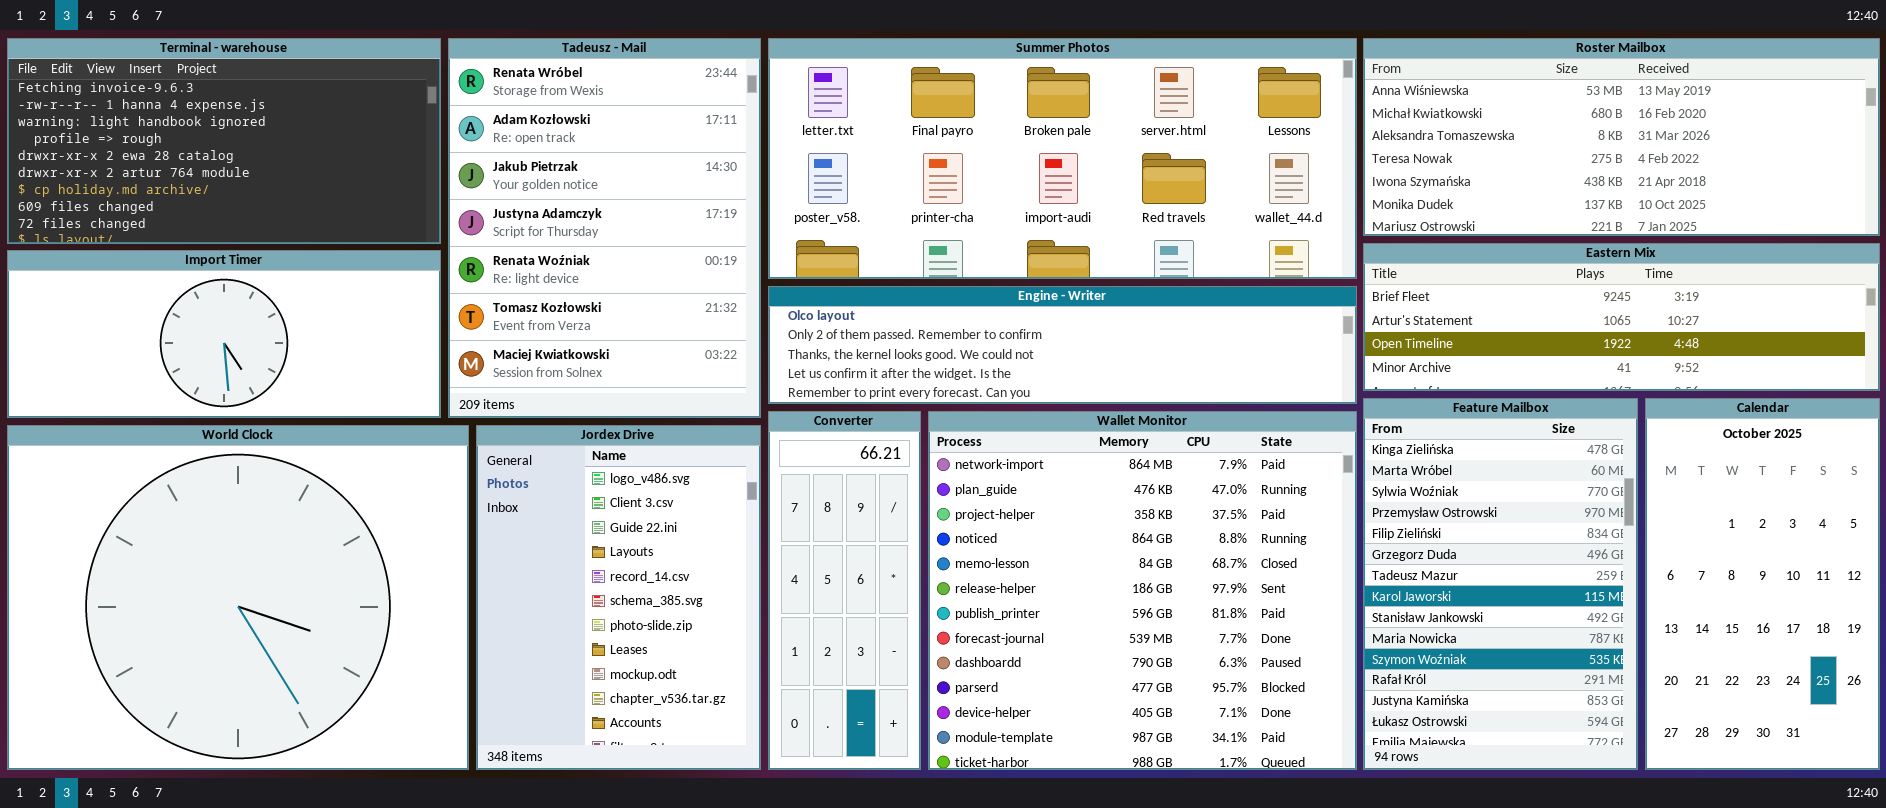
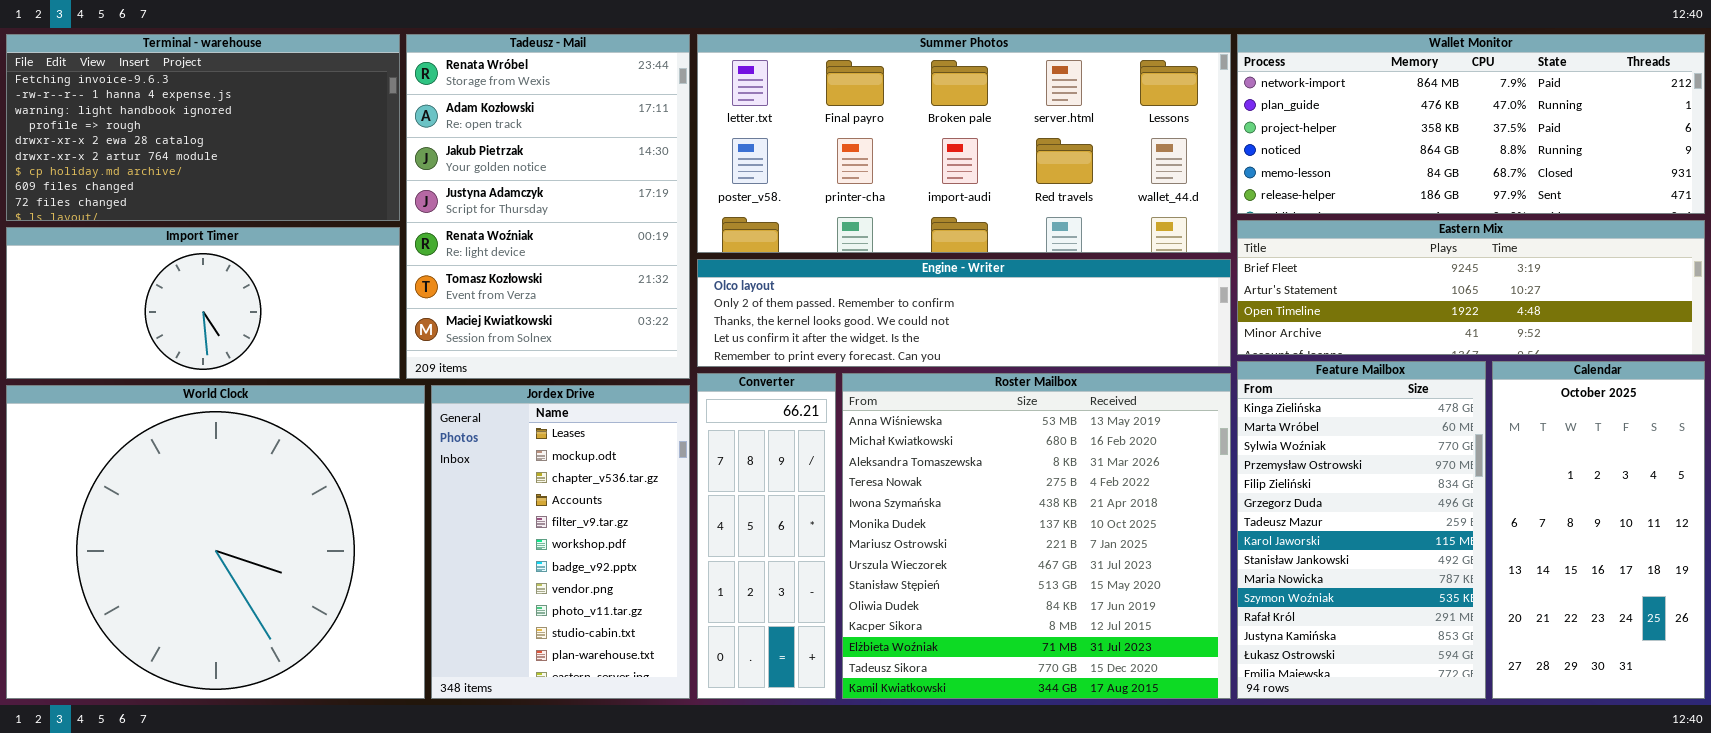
Roster Mailbox: [1363,38,1880,236] -> [842,373,1231,699], moved, resized
Wallet Monitor: [928,411,1357,770] -> [1237,34,1705,214], moved, resized
Jordex Drive: [476,425,761,770] -> [431,385,690,699], scrolled down 7 rows

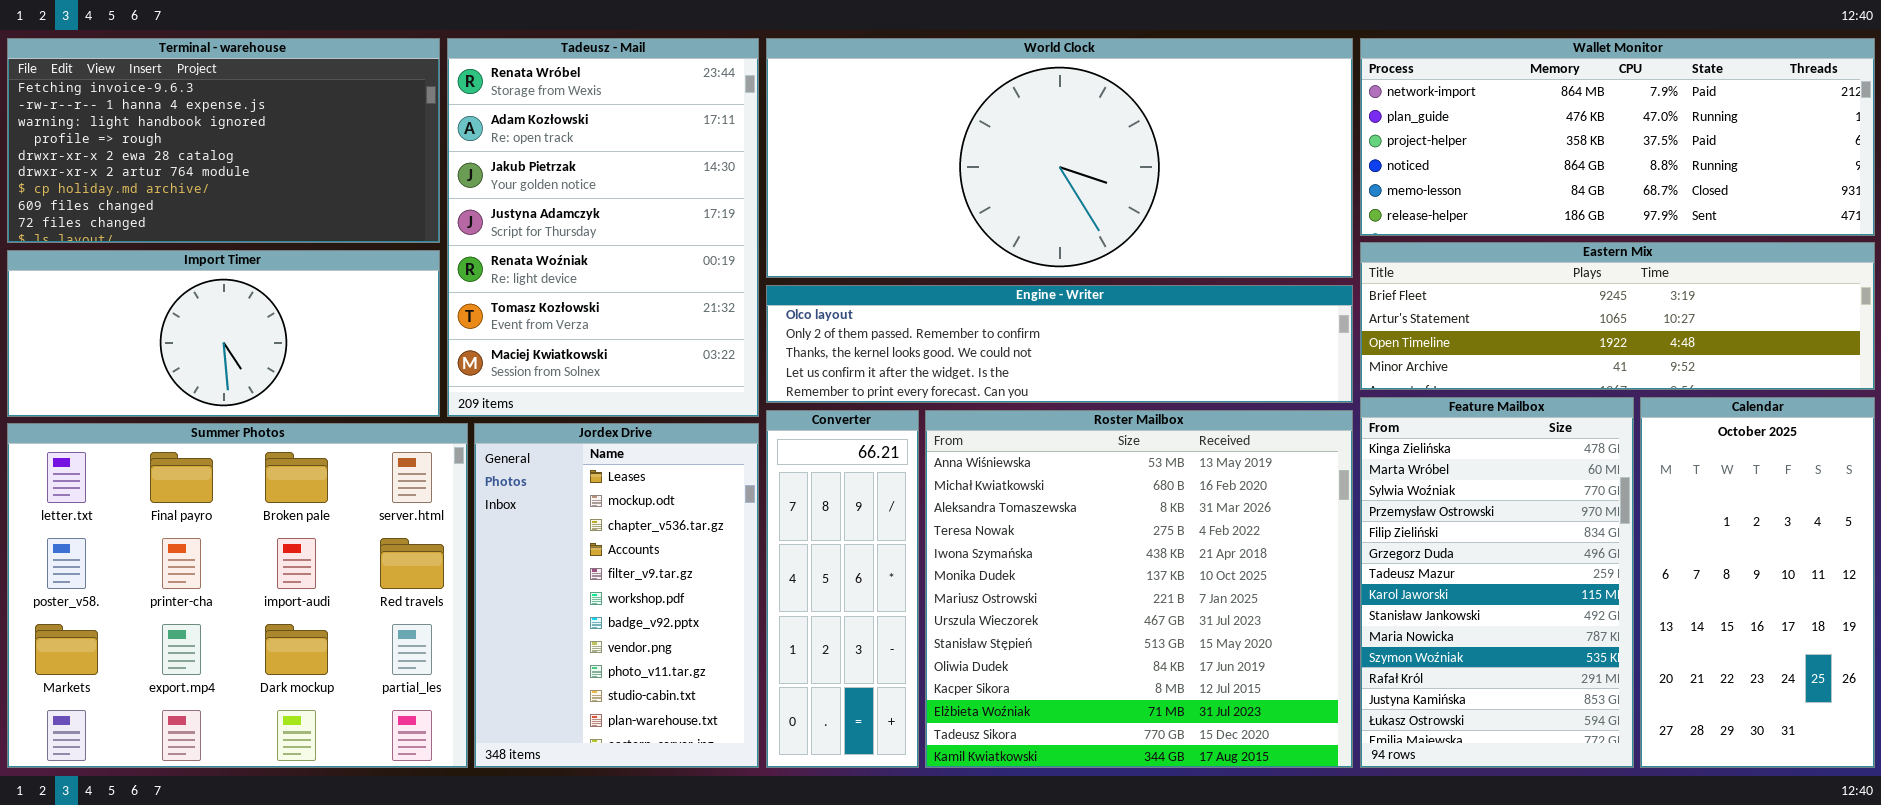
Summer Photos: [697,34,1231,253] -> [7,423,468,768], moved, resized
World Clock: [6,385,425,699] -> [766,38,1353,278], moved, resized

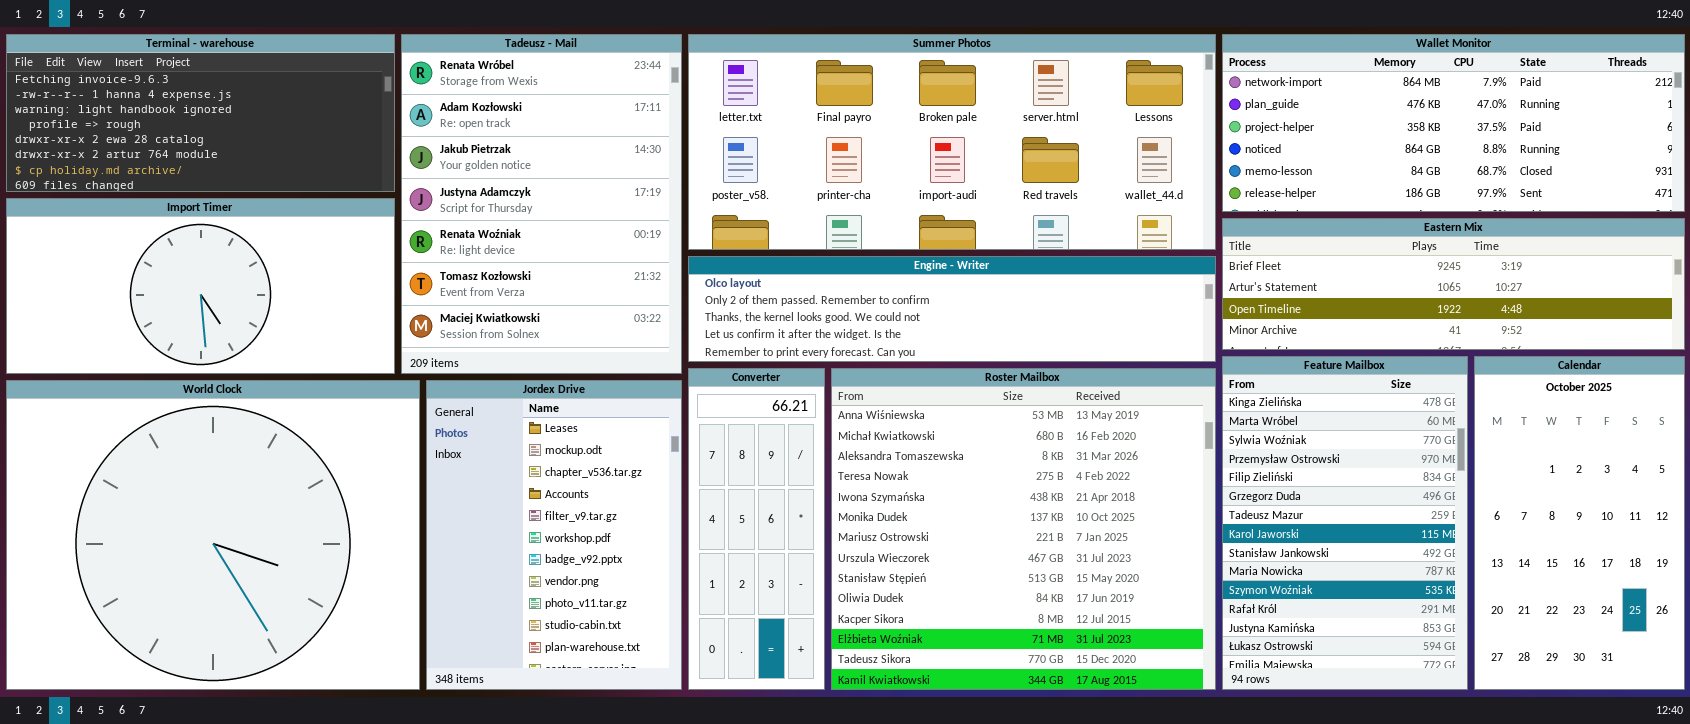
Terminal - warehouse: [7,38,440,243] -> [6,34,395,192], resized
World Clock: [766,38,1353,278] -> [6,380,420,690], moved, resized
Import Timer: [7,250,440,417] -> [6,198,395,374], resized
Summer Photos: [7,423,468,768] -> [688,34,1216,250], moved, resized

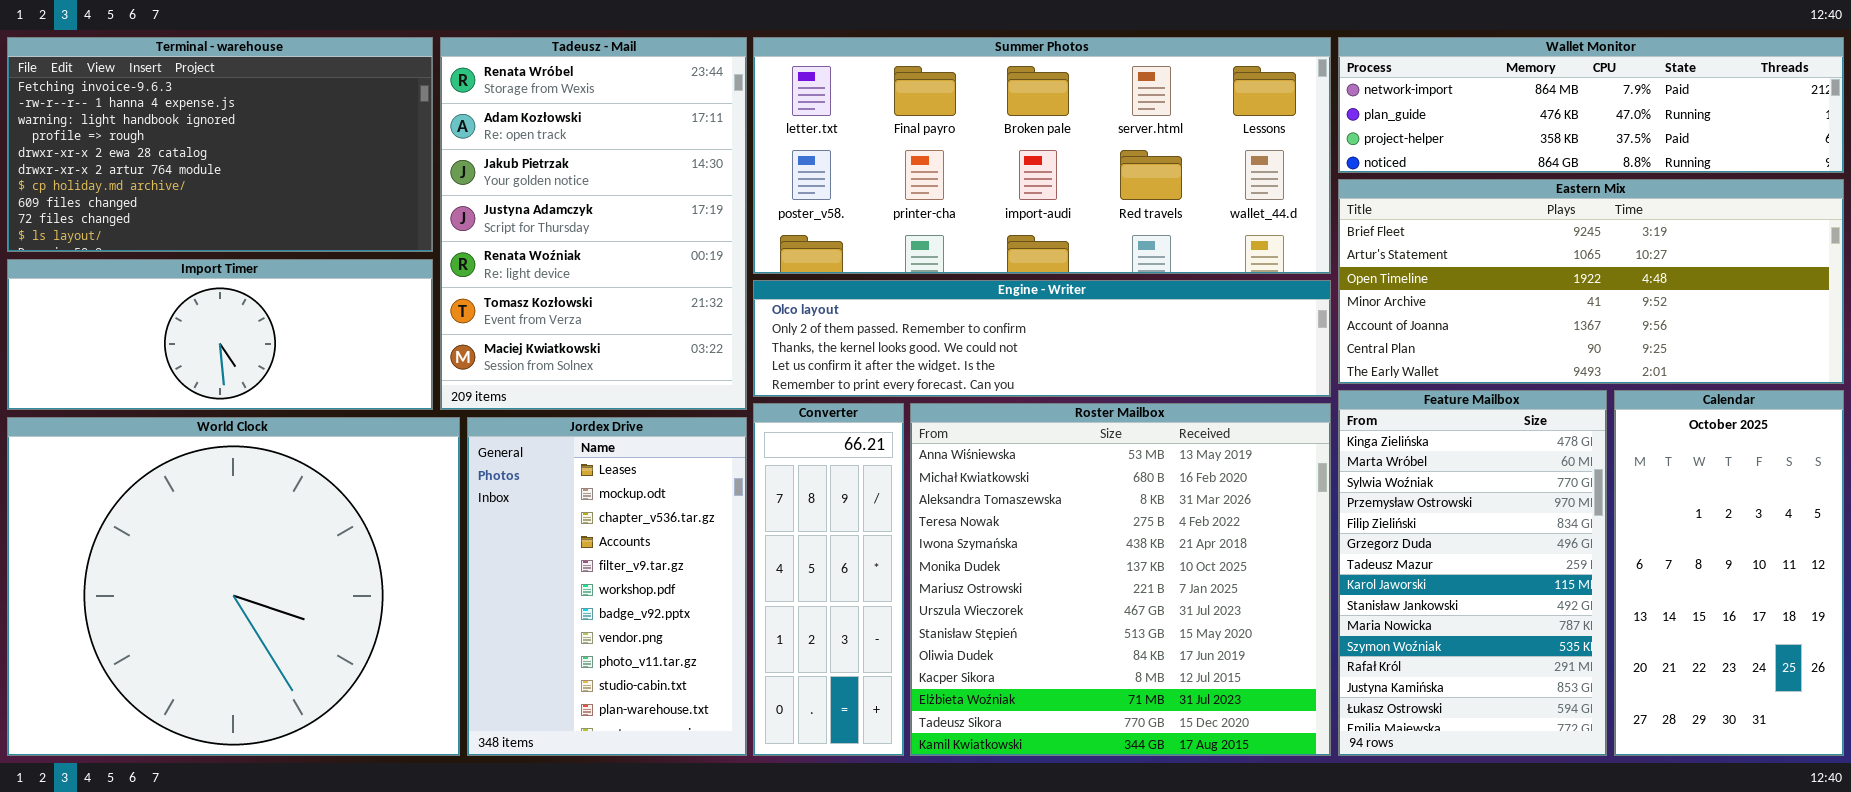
Terminal - warehouse: [6,34,395,192] -> [7,37,433,252], resized
Wallet Monitor: [1222,34,1685,212] -> [1338,37,1844,173], resized
Import Timer: [6,198,395,374] -> [7,259,433,410], resized
Eastern Mix: [1222,218,1685,350] -> [1338,179,1844,384], resized

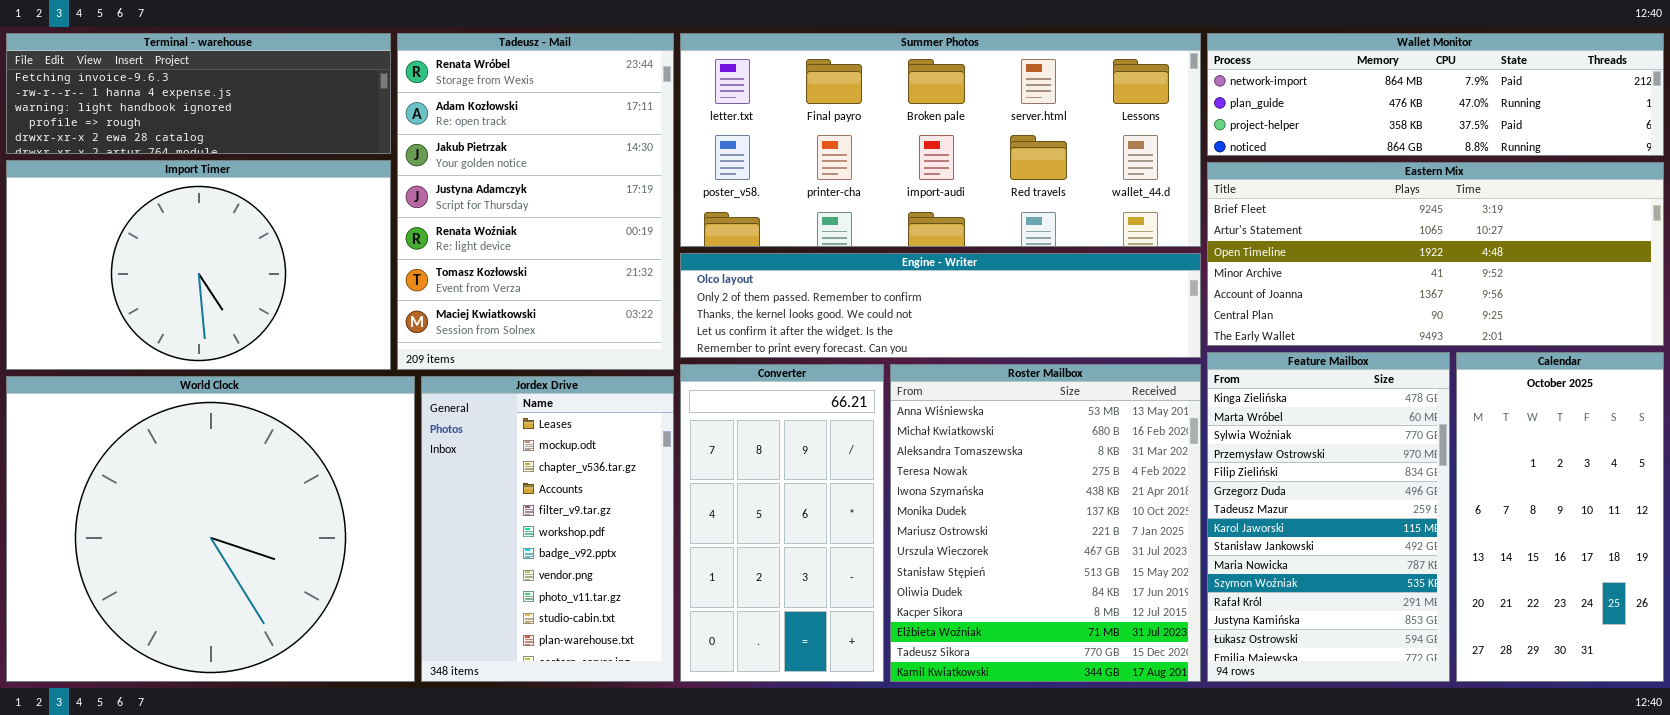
Terminal - warehouse: [7,37,433,252] -> [6,33,391,154], resized
Import Timer: [7,259,433,410] -> [6,160,391,370], resized
Converter: [753,403,904,756] -> [680,364,884,682], resized
Roster Mailbox: [910,403,1331,756] -> [890,364,1201,682], resized

